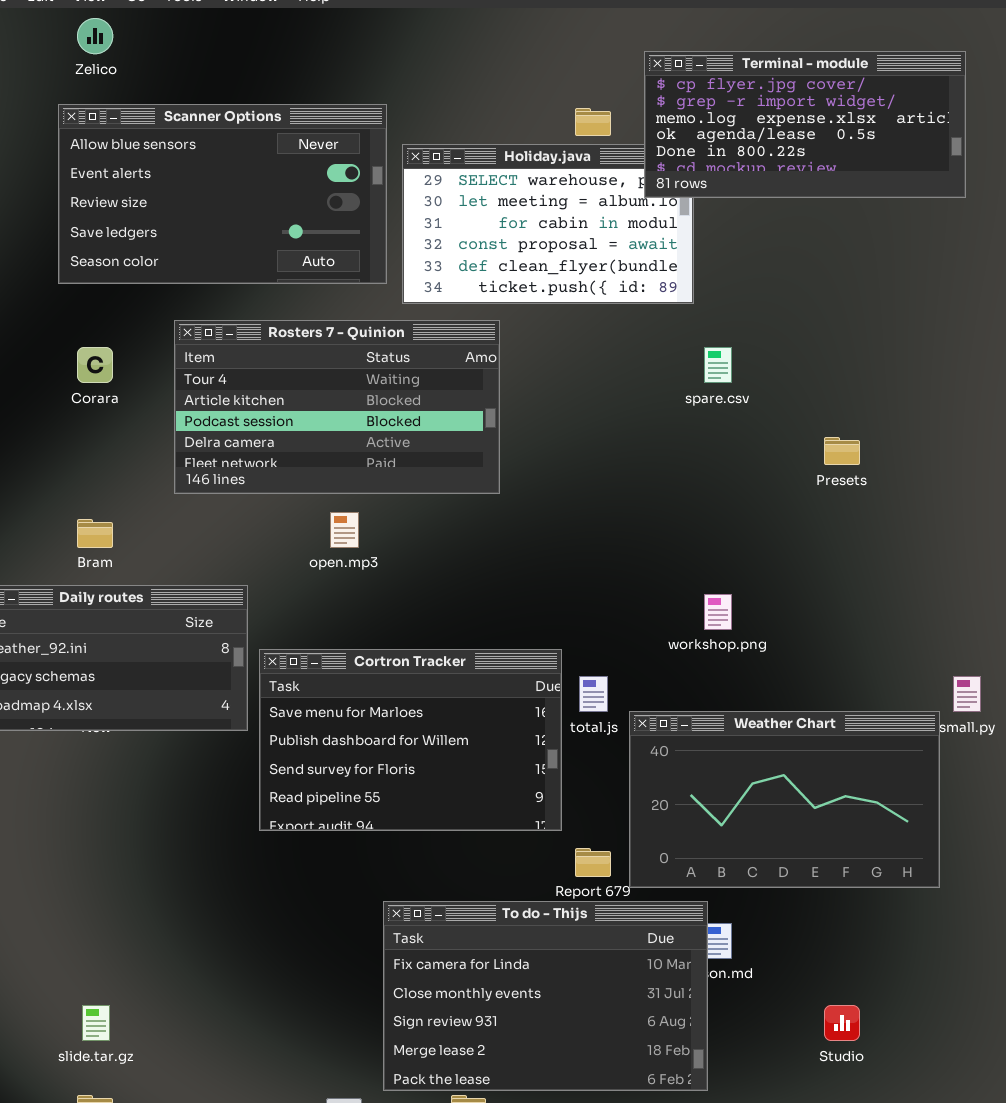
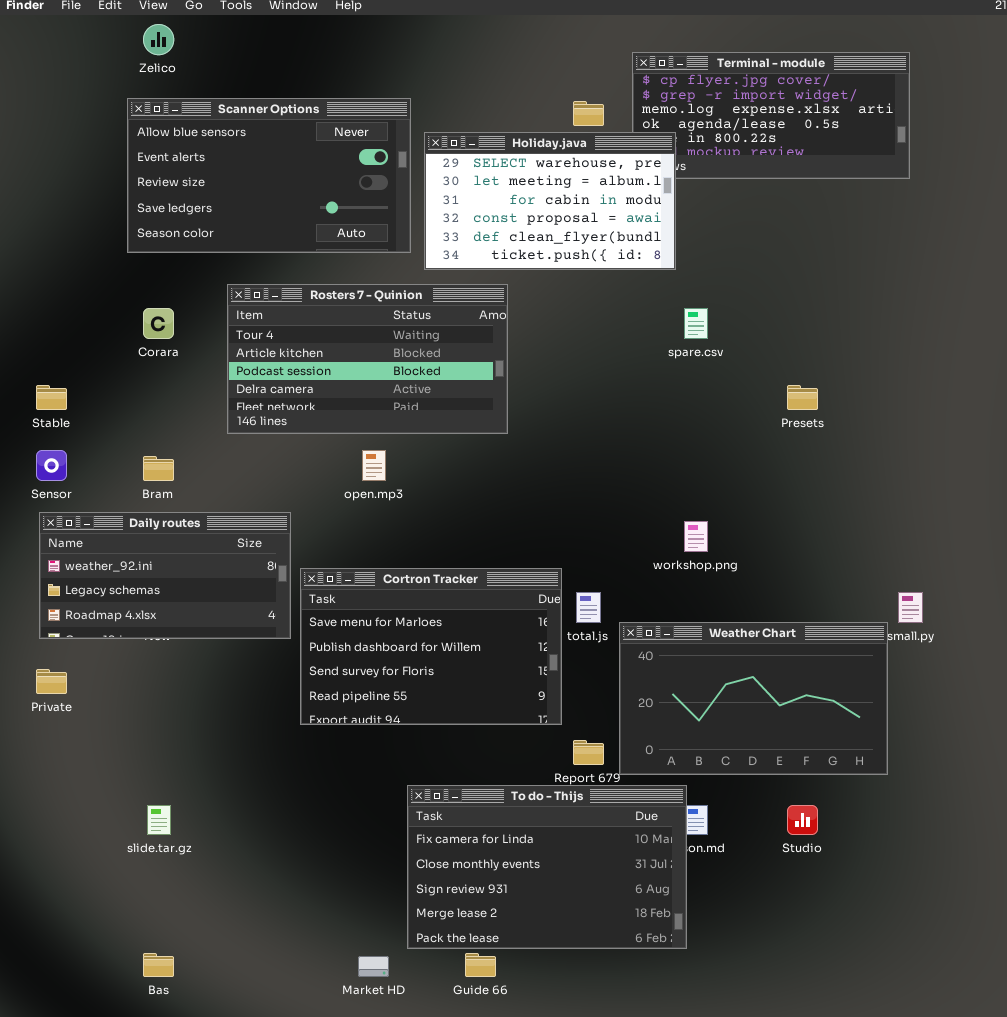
Holiday.java: [402,144,694,304] -> [424,132,676,270], raised
slide.tar.gz: [82,1005,110,1041] -> [147,805,171,835], moved
Studio: [824,1005,860,1041] -> [787,805,818,835], moved

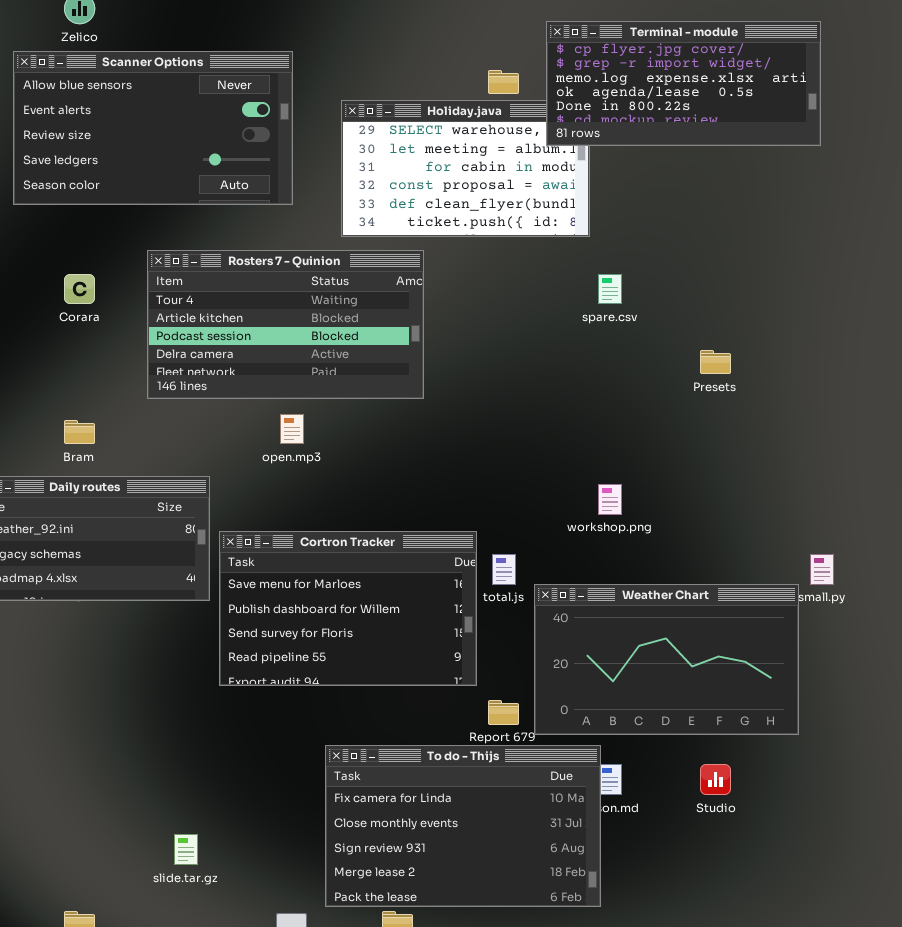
Terminal - module: [632,52,910,179] -> [546,21,821,146], raised
Scanner Options: [127,98,411,253] -> [13,51,293,205], moved
slide.tar.gz: [147,805,171,835] -> [174,834,198,865], moved

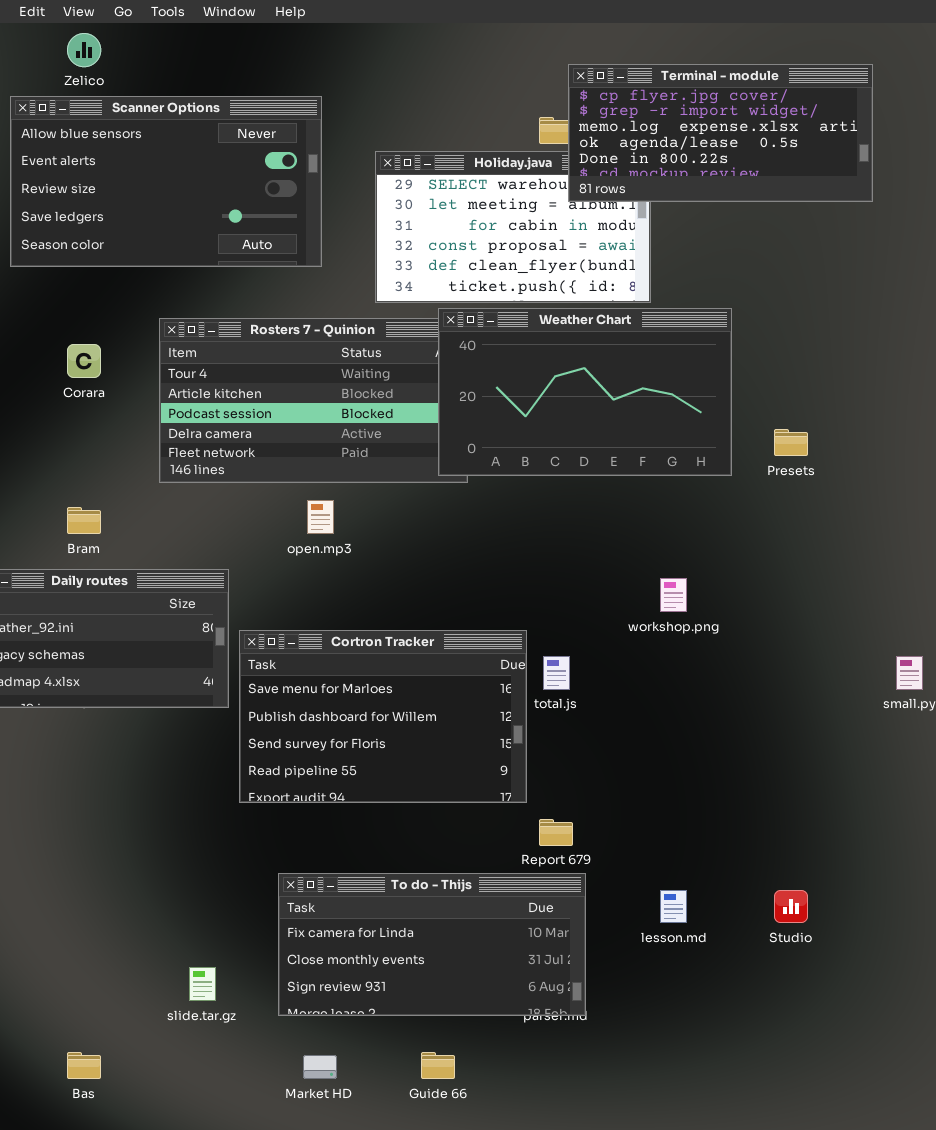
Terminal - module: [546,21,821,146] -> [568,64,873,202], moved
Weather Chart: [534,584,799,735] -> [438,308,732,476], moved
To do - Thijs: [325,745,601,907] -> [278,873,586,1016], moved, resized

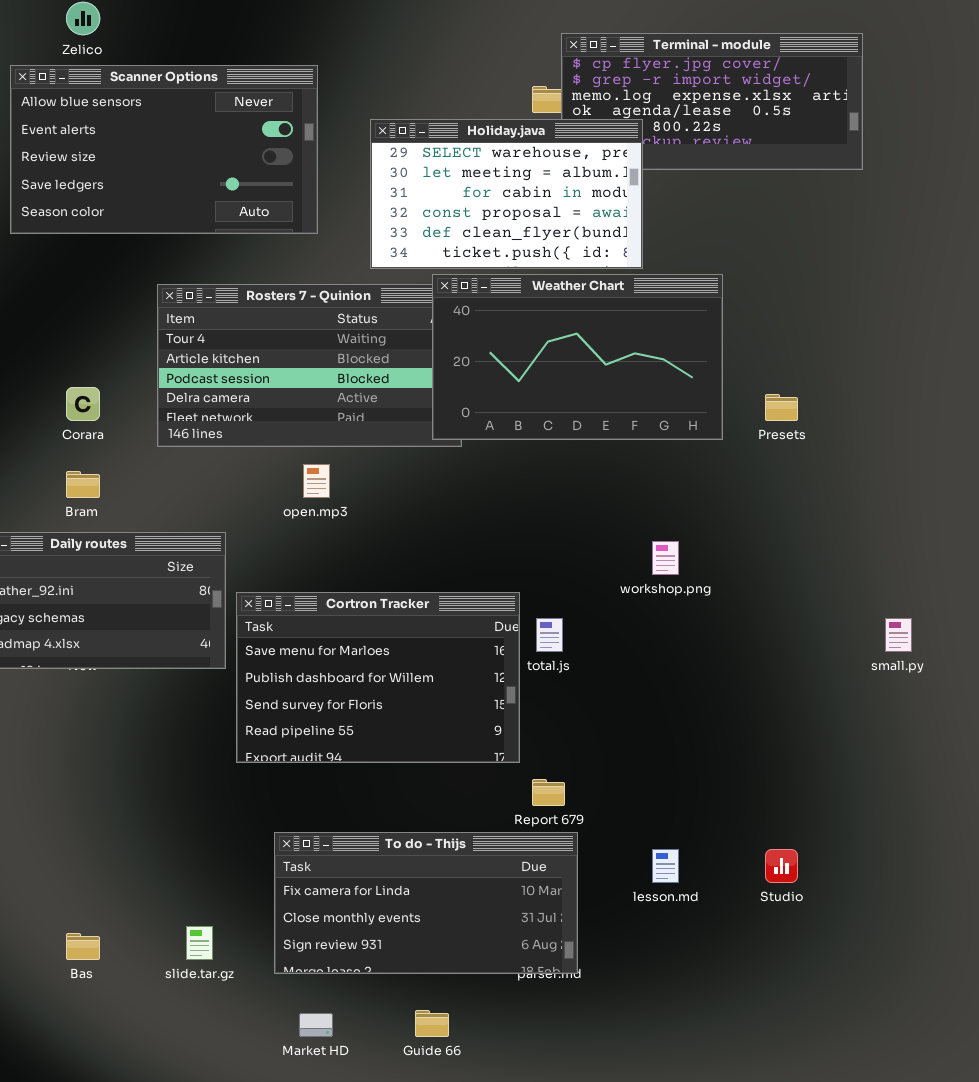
Holiday.java: [375,151,651,303] -> [370,119,643,269], raised
Corara: [67,344,101,378] -> [66,387,100,421], moved
Bas: [67,1052,101,1079] -> [66,933,100,960], moved

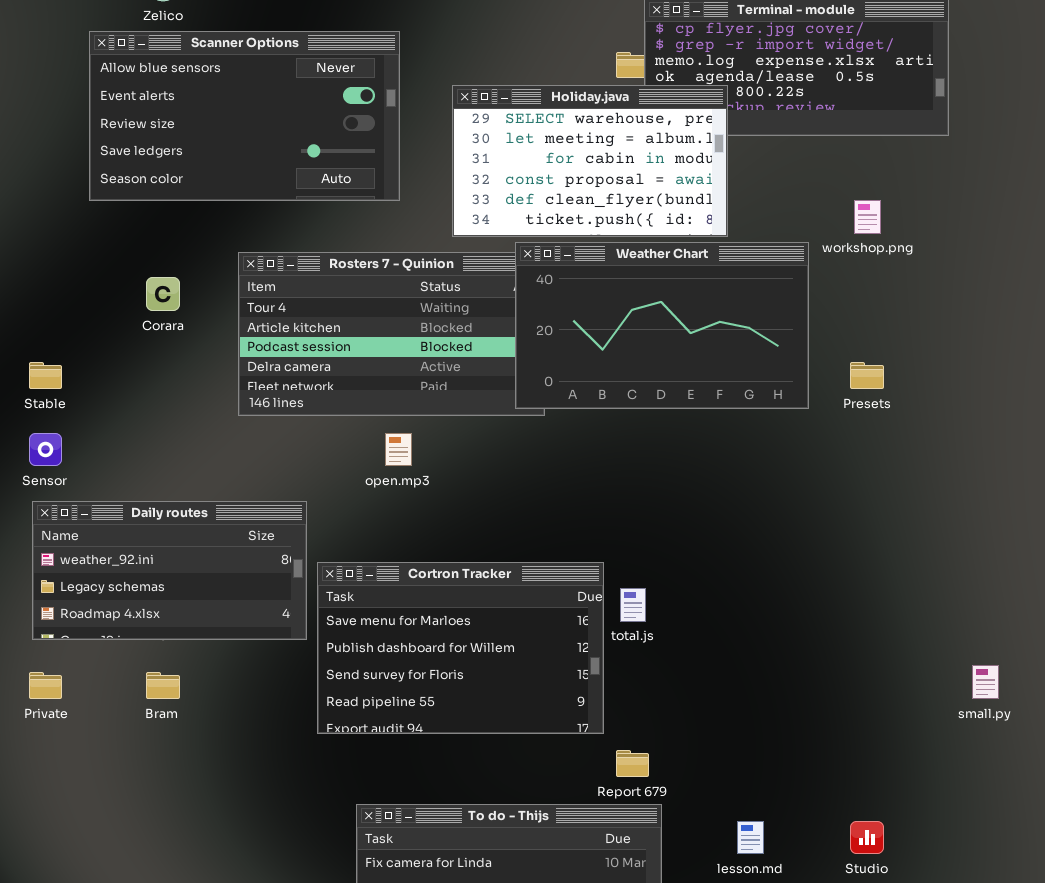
Corara: [66,387,100,421] -> [146,277,180,311], moved
Bram: [66,471,100,498] -> [146,672,180,699], moved
workshop.png: [652,541,679,575] -> [854,200,881,234], moved
small.py: [885,618,912,652] -> [972,665,999,699], moved

